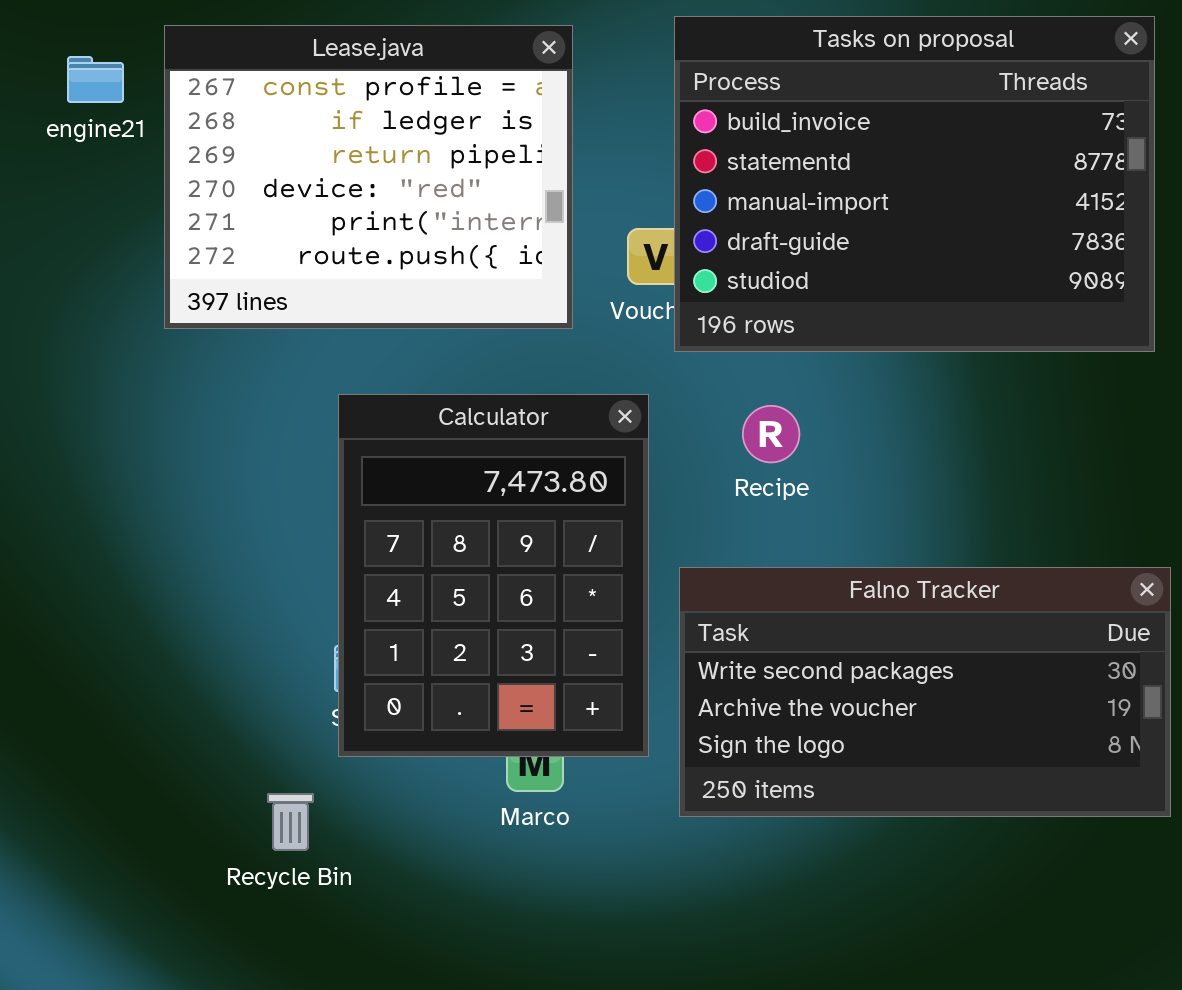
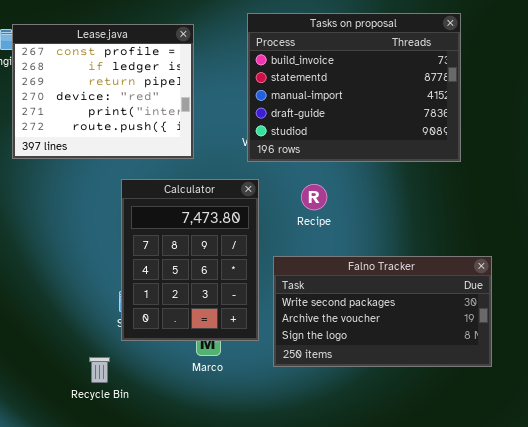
Tasks on proposal: [674,16,1155,352] -> [247,13,461,162], moved
Lease.java: [164,25,573,329] -> [12,24,194,159], moved

